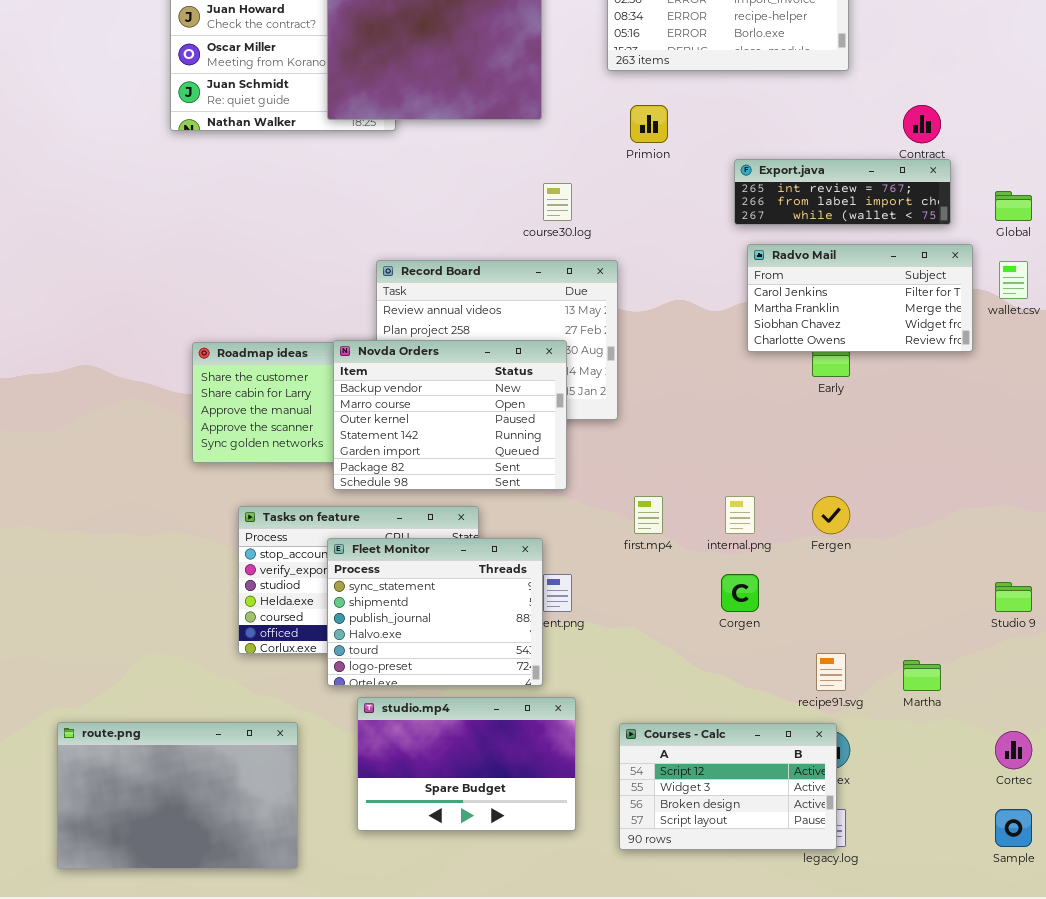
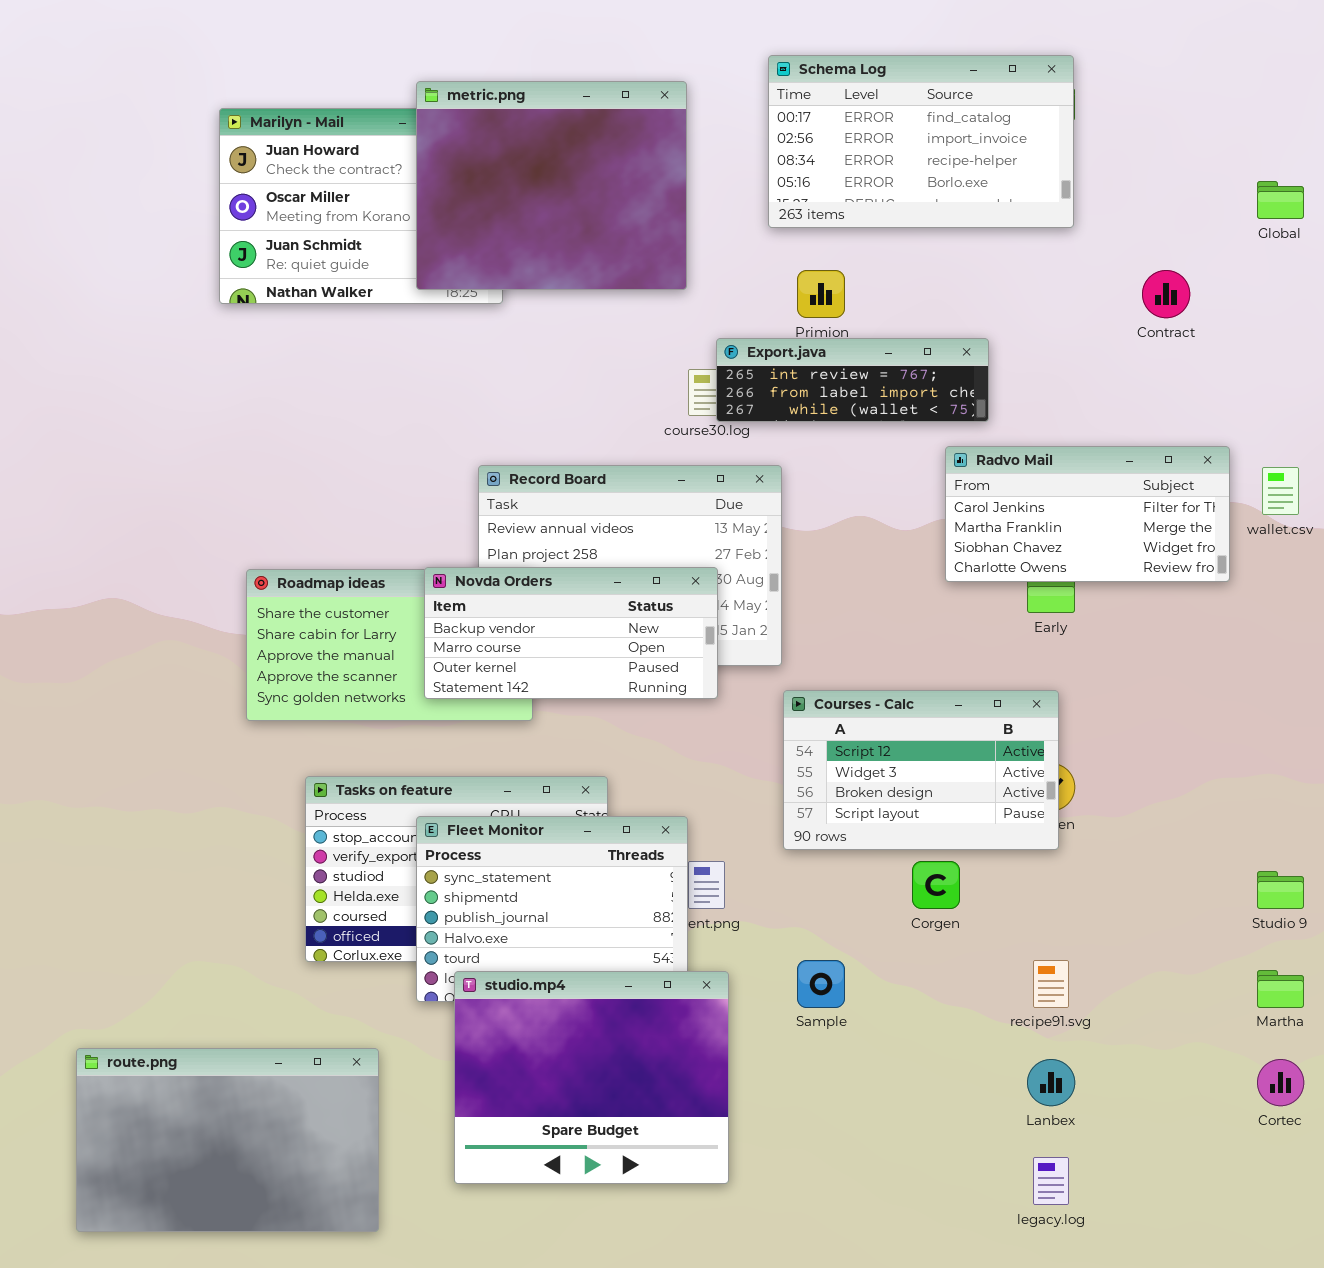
Export.java: [734,159,951,225] -> [716,338,989,422], moved
Global: [995,191,1032,221] -> [1257,181,1304,219], moved
Novda Orders: [333,340,567,490] -> [424,567,718,699], resized
Martha: [903,660,941,691] -> [1257,970,1304,1008], moved
studio.mp4: [357,697,576,831] -> [454,971,729,1184], resized
Courses - Calc: [619,723,837,850] -> [783,690,1059,850], moved
Sample: [995,809,1032,847] -> [797,960,845,1008], moved

